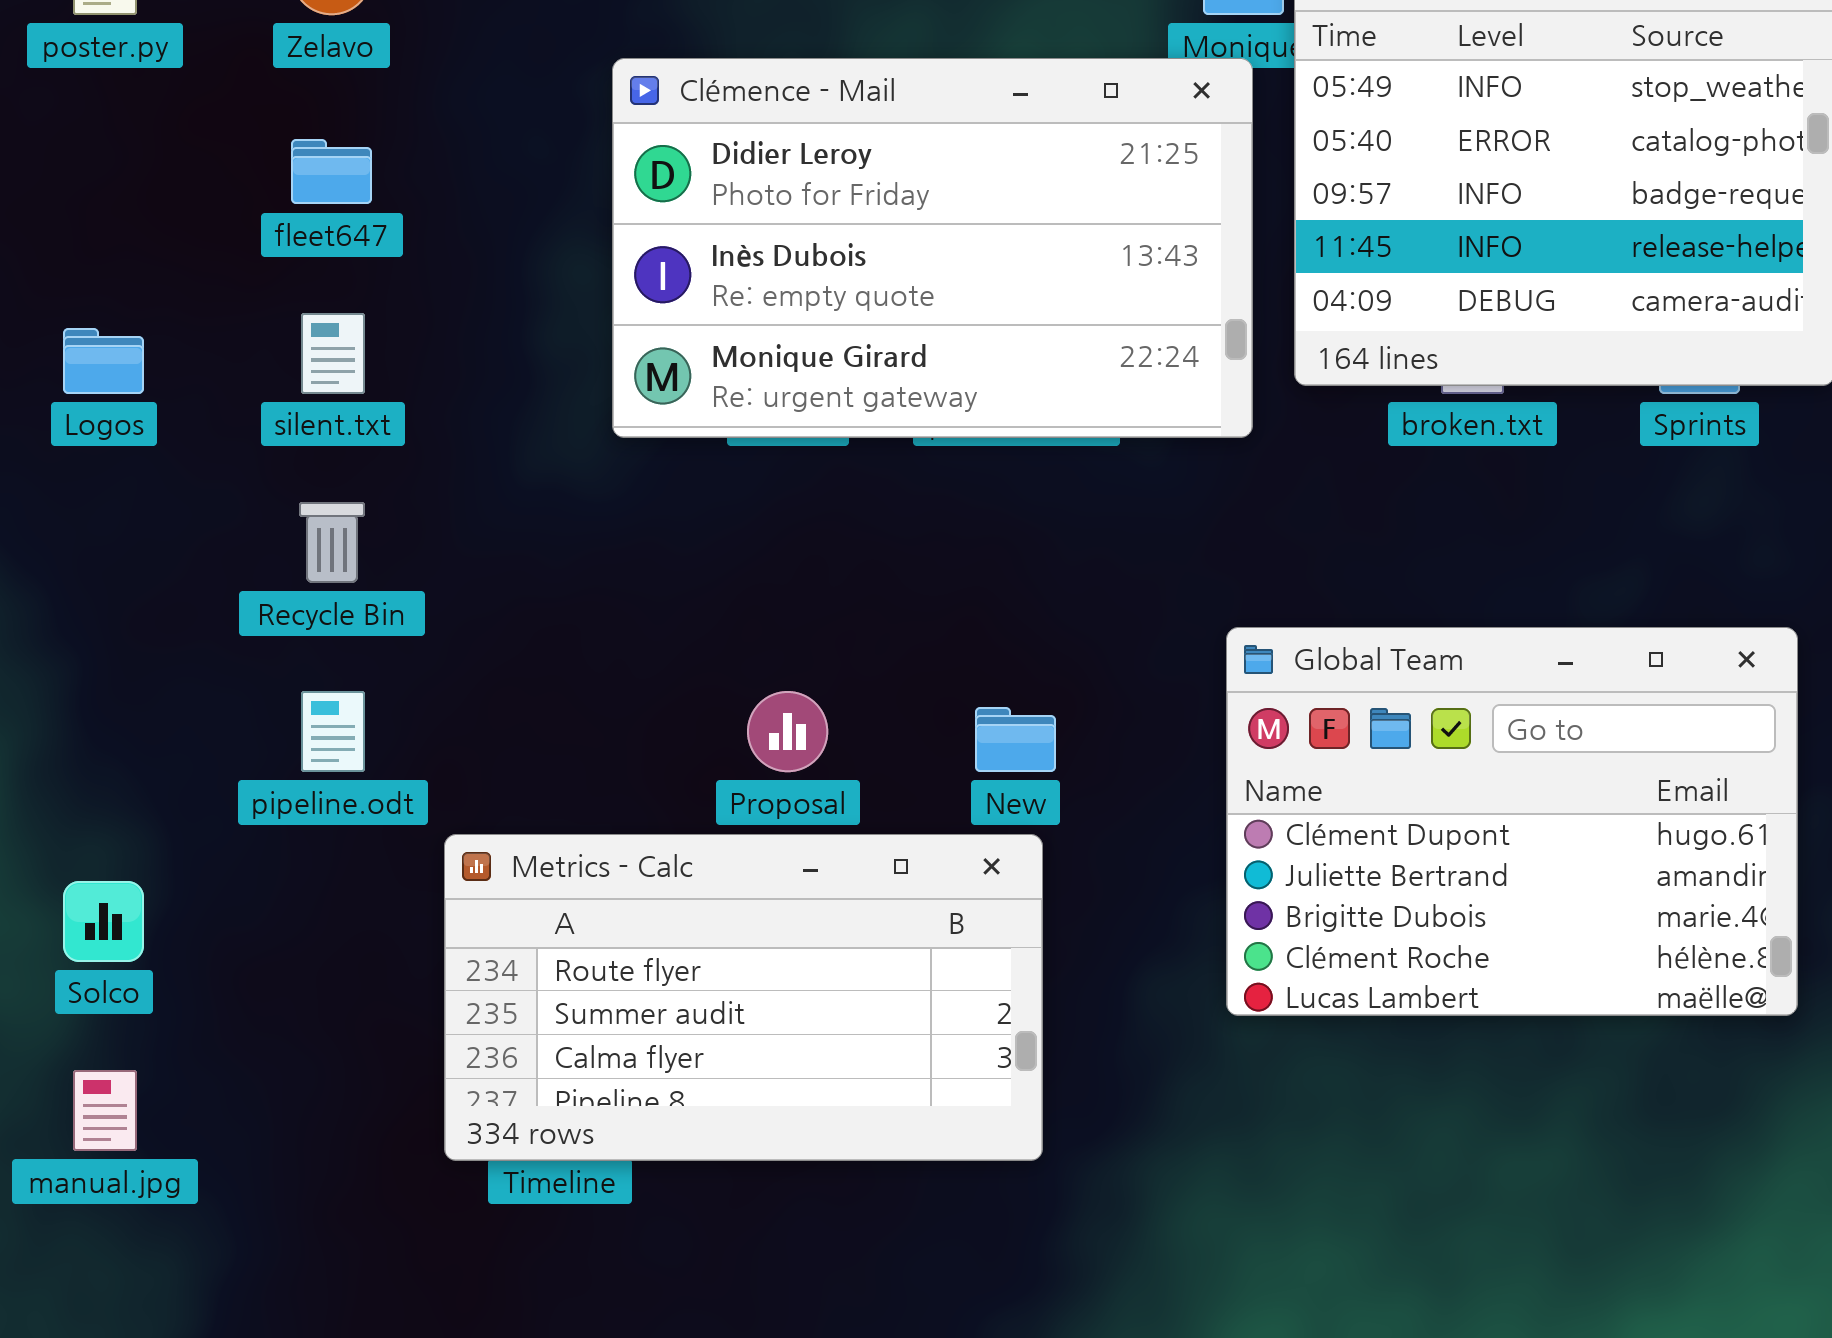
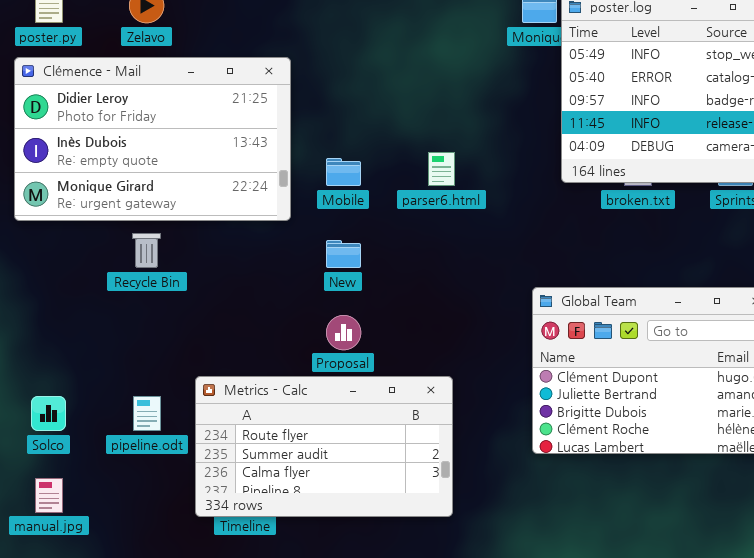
Clémence - Mail: [612,58,1253,438] -> [14,57,291,221], moved
pipeline.odt: [301,691,365,772] -> [133,396,161,431], moved
New: [975,707,1056,772] -> [326,240,361,268], moved

